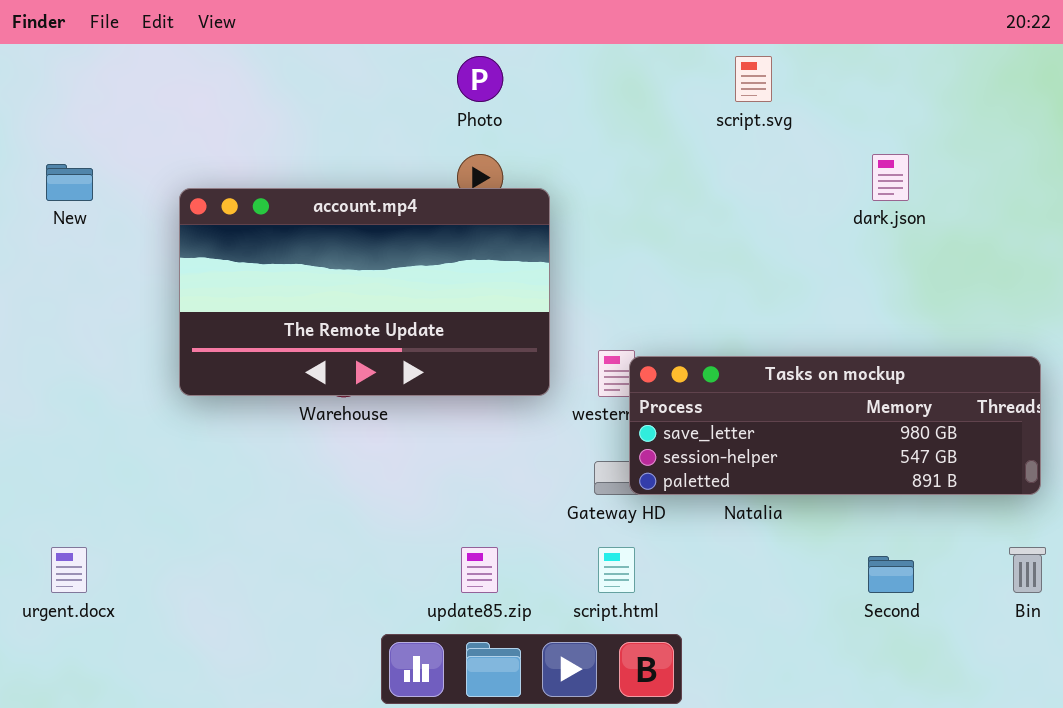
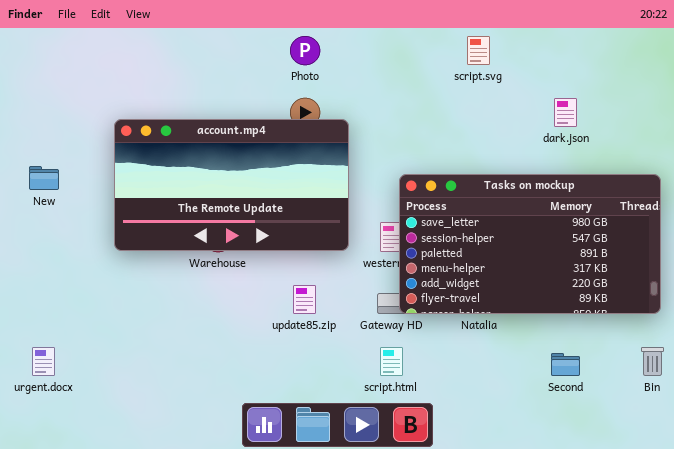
New: [46,164,93,201] -> [29,166,59,190], moved
Tasks on mockup: [629,356,1041,495] -> [399,174,661,314], resized
update85.zip: [461,547,498,593] -> [293,285,316,314], moved

